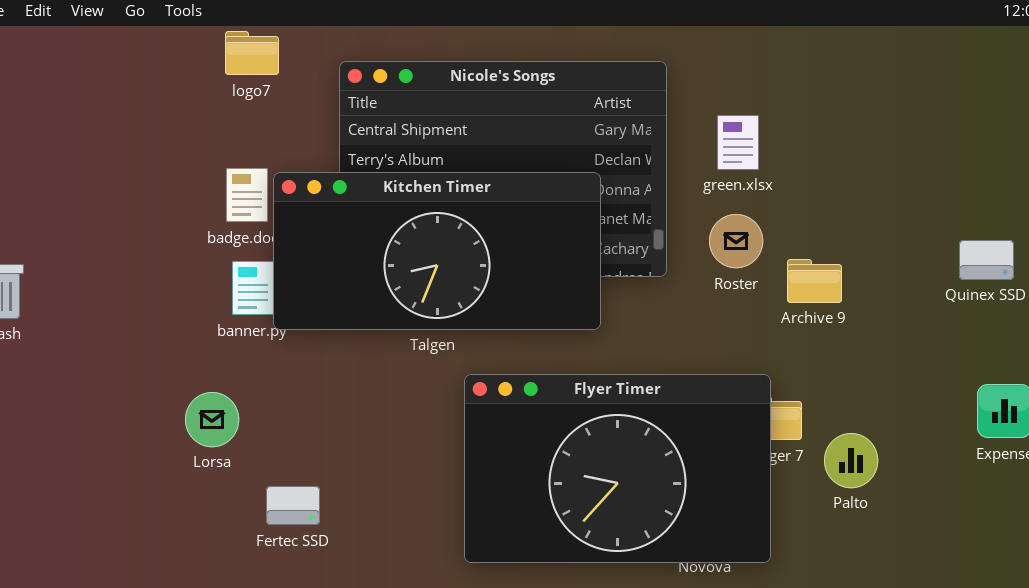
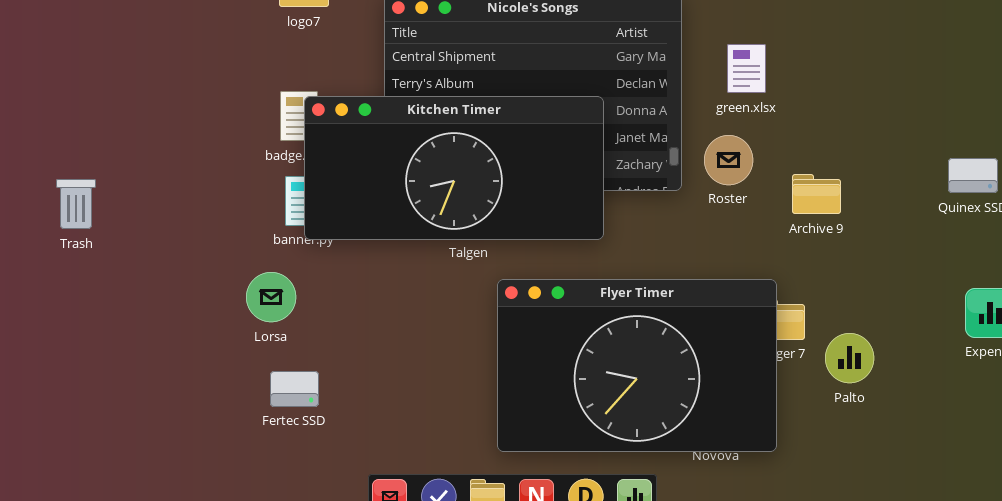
Kitchen Timer: [273,172,601,330] -> [304,96,604,240], moved
Roster: [709,214,763,268] -> [704,135,753,185], moved
Lorsa: [185,392,239,447] -> [246,272,296,322], moved
Fertec SSD: [266,486,320,525] -> [270,371,319,407], moved

